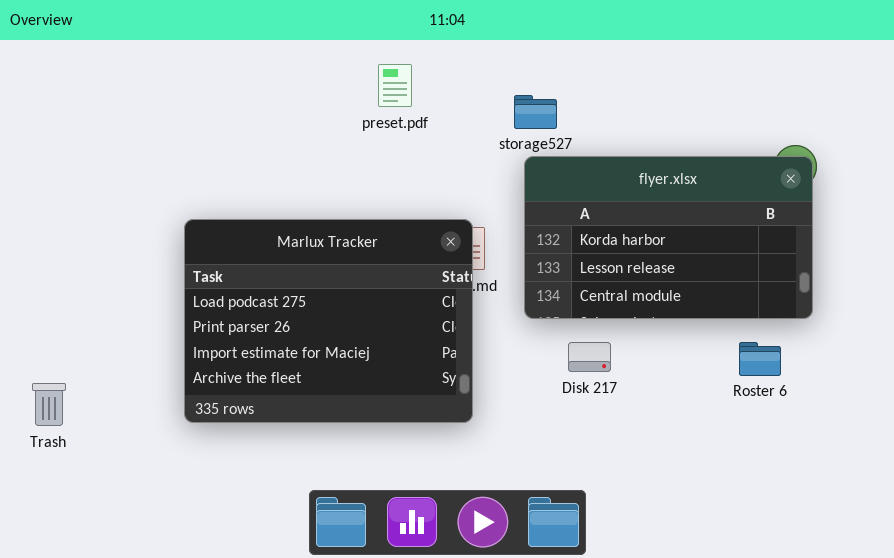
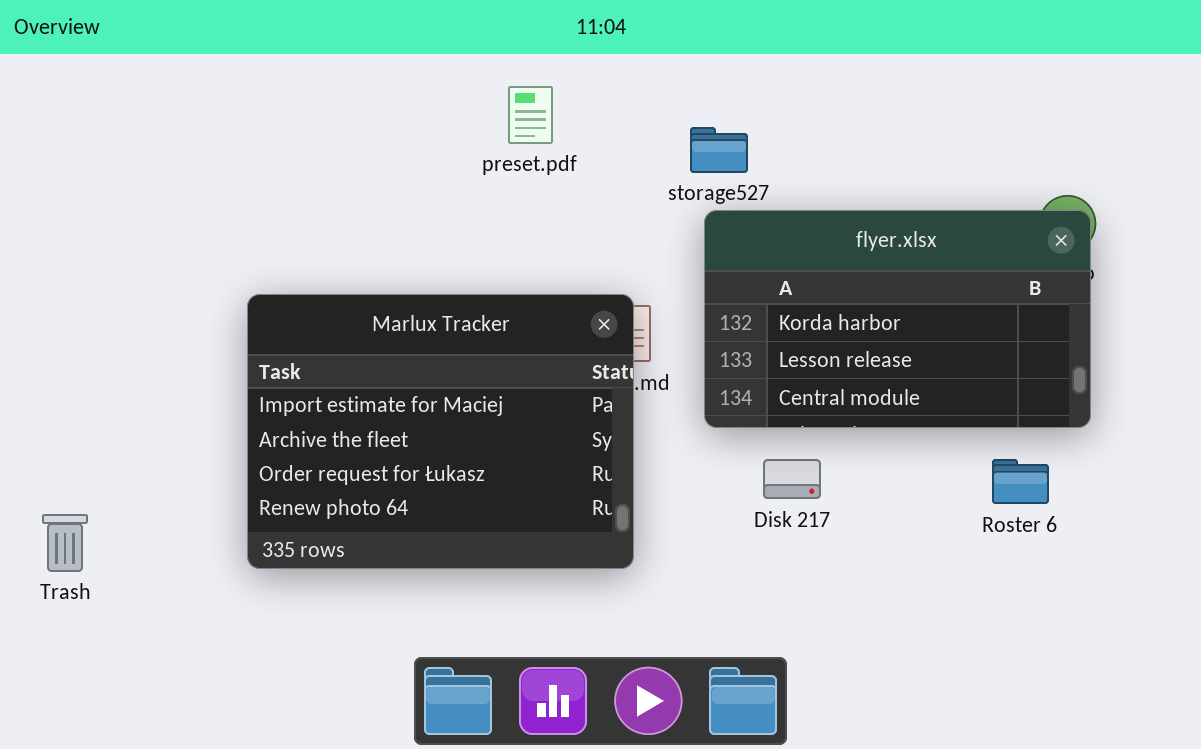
Marlux Tracker: [184,219,473,423] -> [247,294,634,569], scrolled down 2 rows

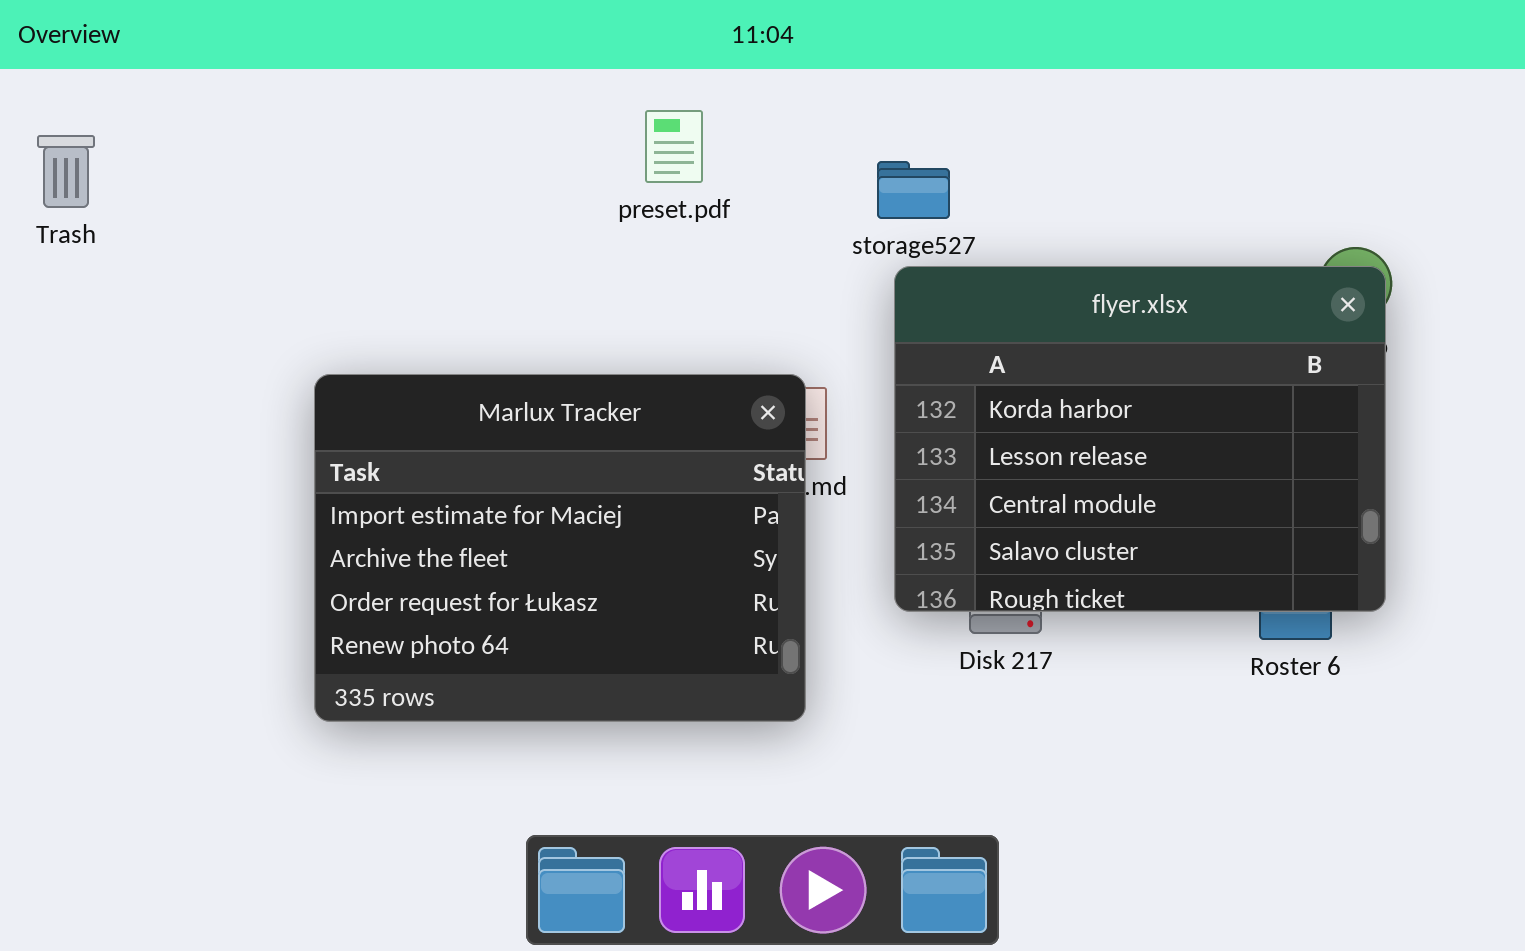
flyer.xlsx: [704,210,1091,428] -> [894,266,1386,612], resized
Trash: [42,514,88,572] -> [37,135,95,208], moved

